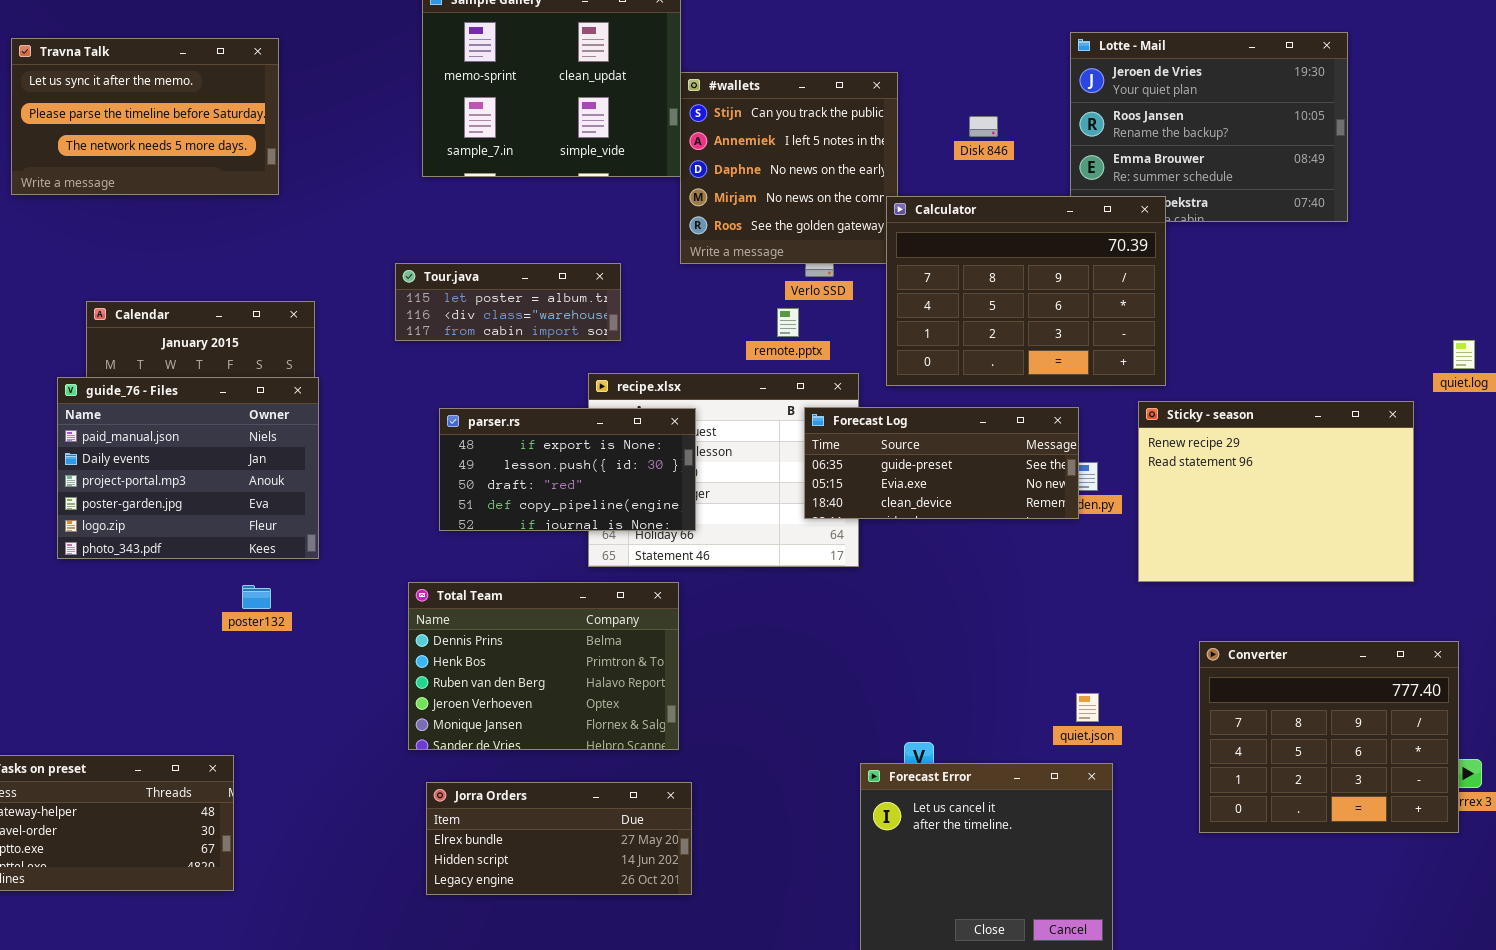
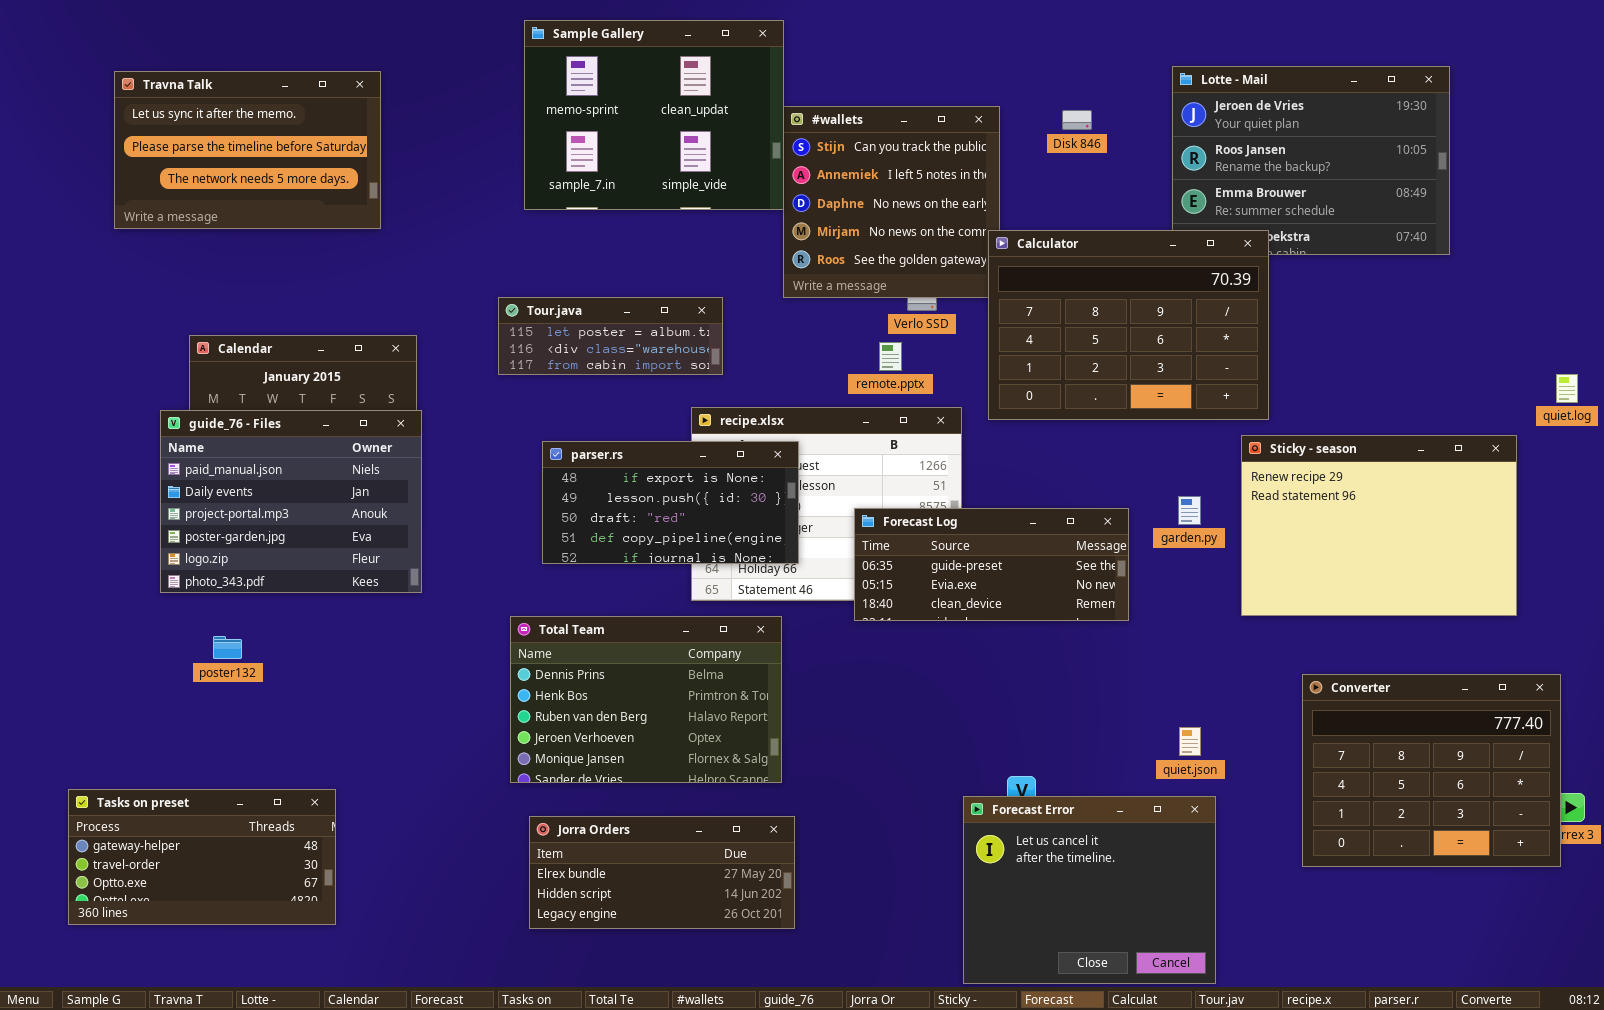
Disk 846: [969,116,998,137] -> [1062,110,1092,130], moved
Forecast Log: [804,407,1079,519] -> [854,508,1129,621], moved
poster132: [242,585,271,609] -> [213,636,242,659], moved

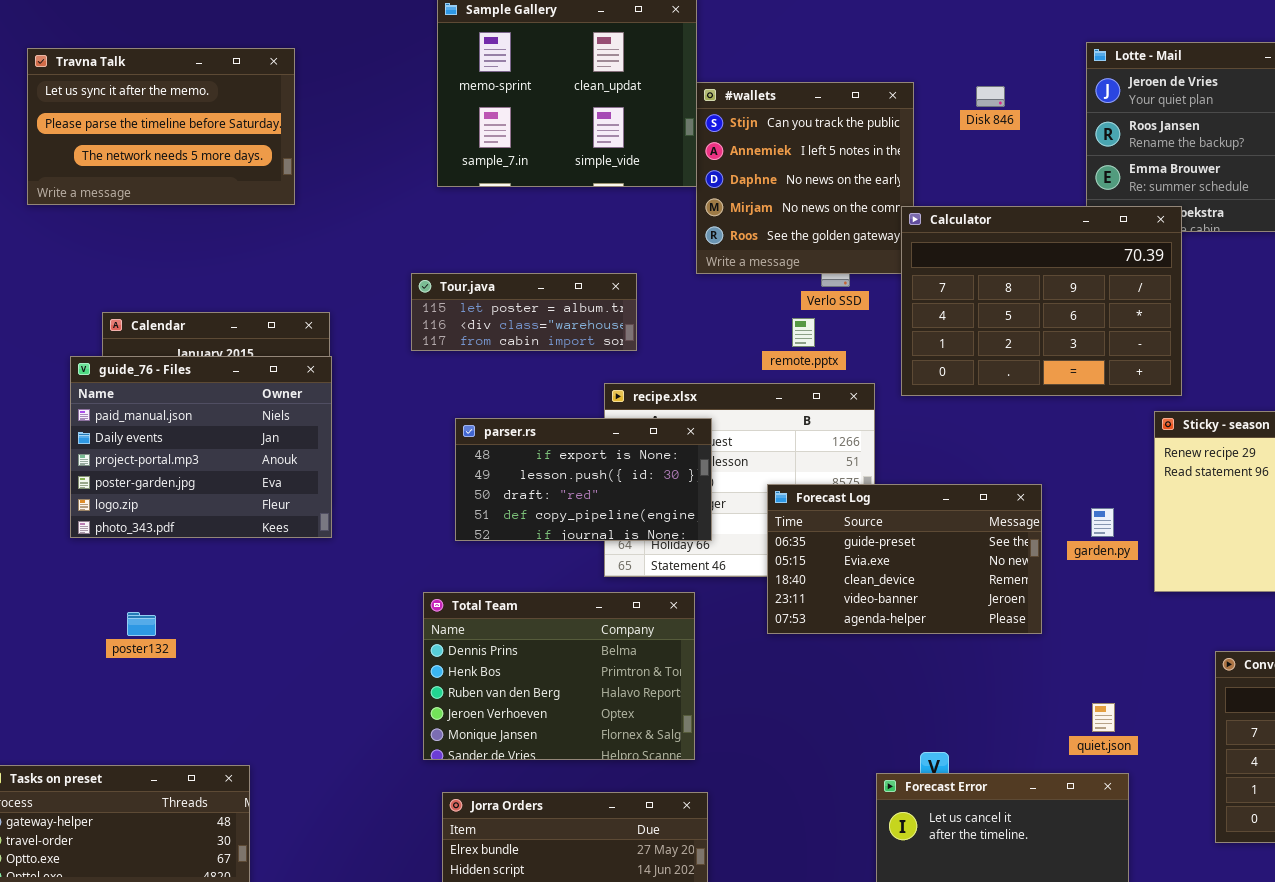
guide_76 - Files: [160,410,422,593] -> [70,356,332,538], moved
garden.py: [1178,496,1201,525] -> [1091,508,1114,537], moved
Forecast Log: [854,508,1129,621] -> [767,484,1042,634], resized

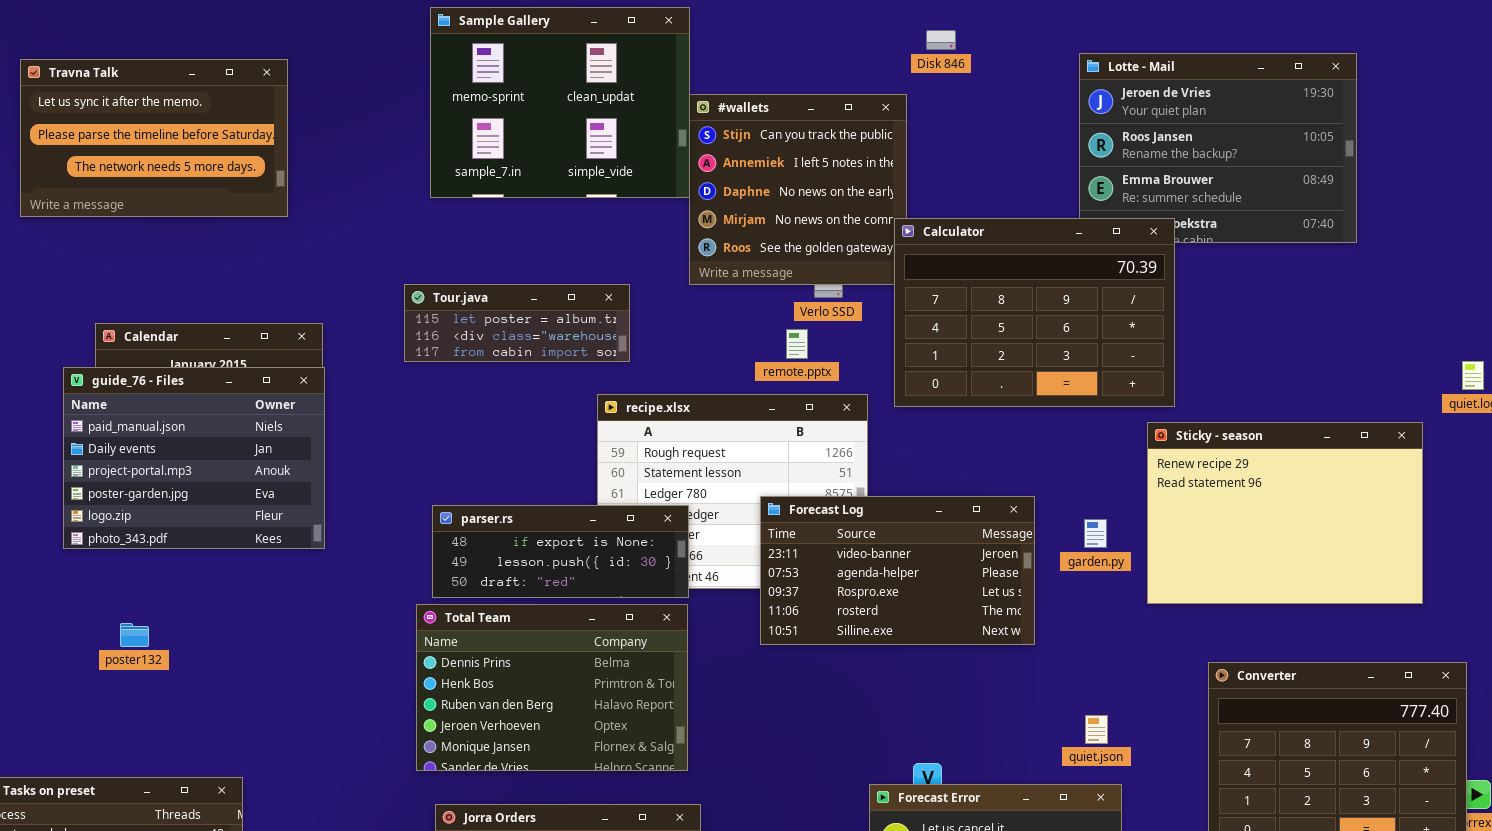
Disk 846: [976,86,1005,107] -> [926,30,956,50], moved
parser.rs: [455,418,712,541] -> [432,505,689,598], moved, resized
Forecast Log: [767,484,1042,634] -> [760,496,1035,645], scrolled down 3 rows

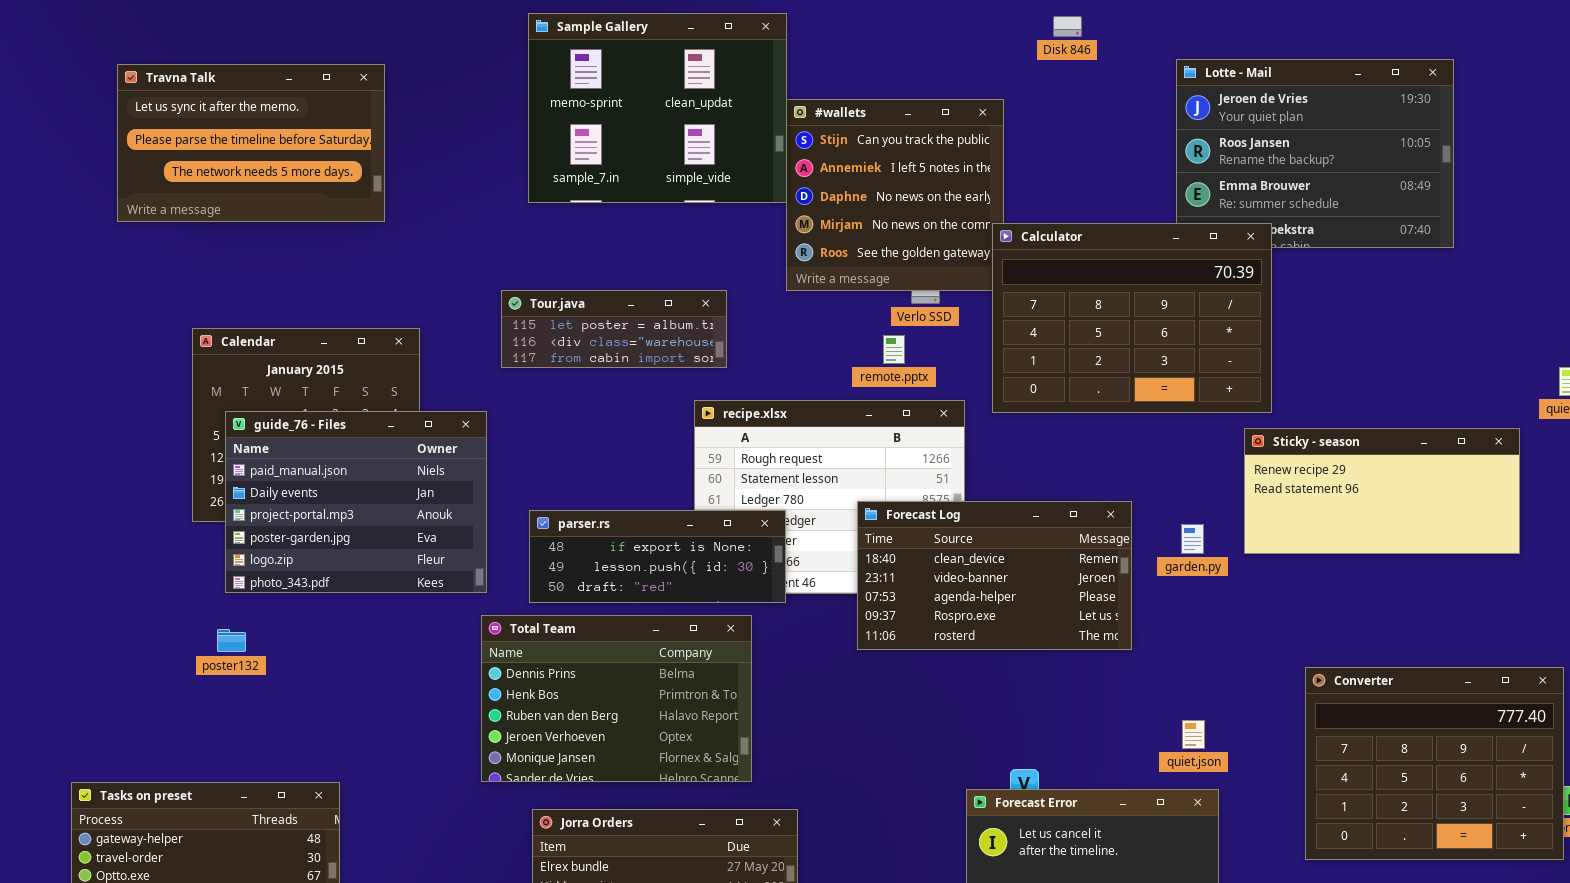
Disk 846: [926,30,956,50] -> [1053,16,1082,37], moved
guide_76 - Files: [63,367,325,549] -> [225,411,487,593], moved
Sticky - season: [1147,422,1423,604] -> [1244,428,1520,554], resized
Forecast Log: [760,496,1035,645] -> [857,501,1132,650], scrolled up 1 row
Total Team: [416,604,688,771] -> [481,615,752,782], moved

